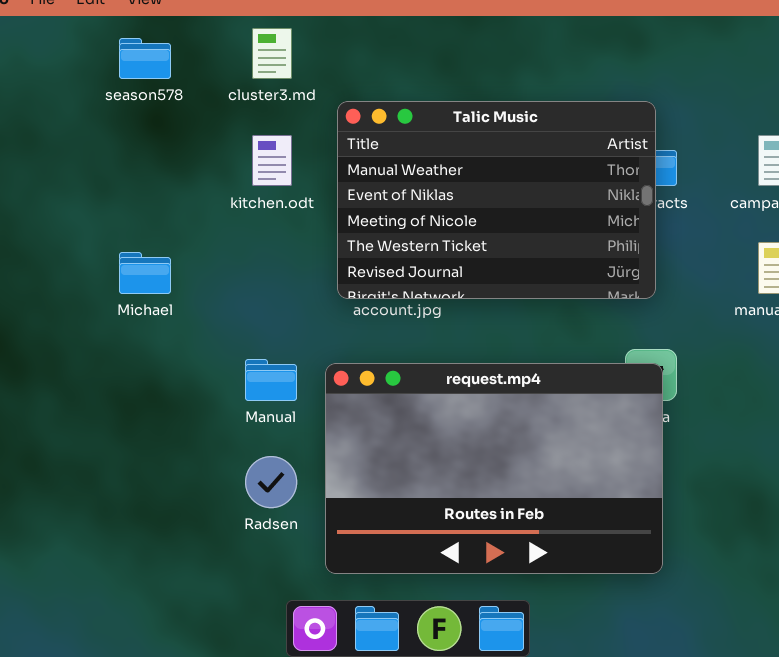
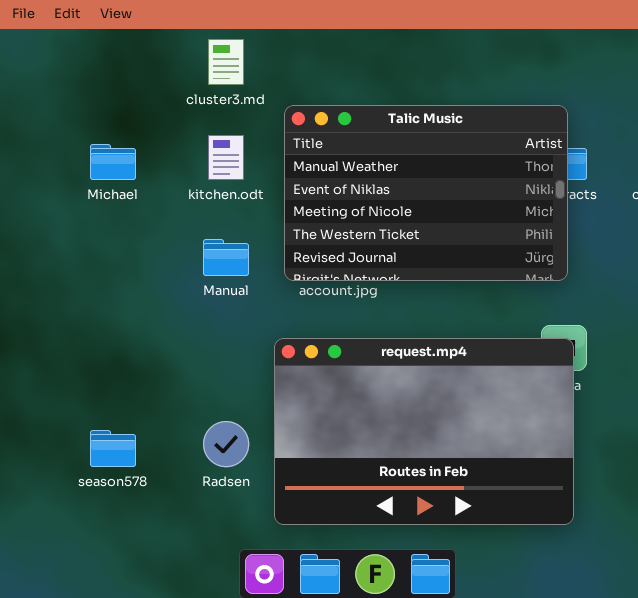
season578: [119,38,171,79] -> [90,430,136,467], moved
Michael: [119,252,171,294] -> [90,144,136,180], moved
Manual: [245,359,297,401] -> [203,239,249,276], moved

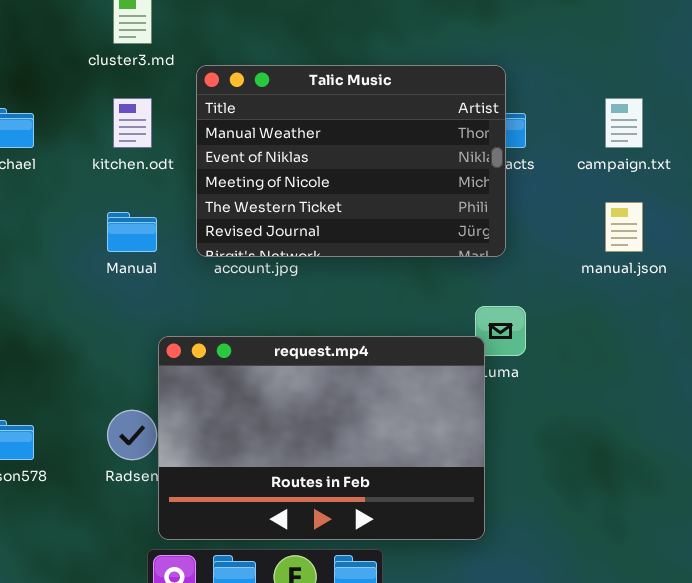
request.mp4: [274,338,574,525] -> [158,336,485,540], moved

